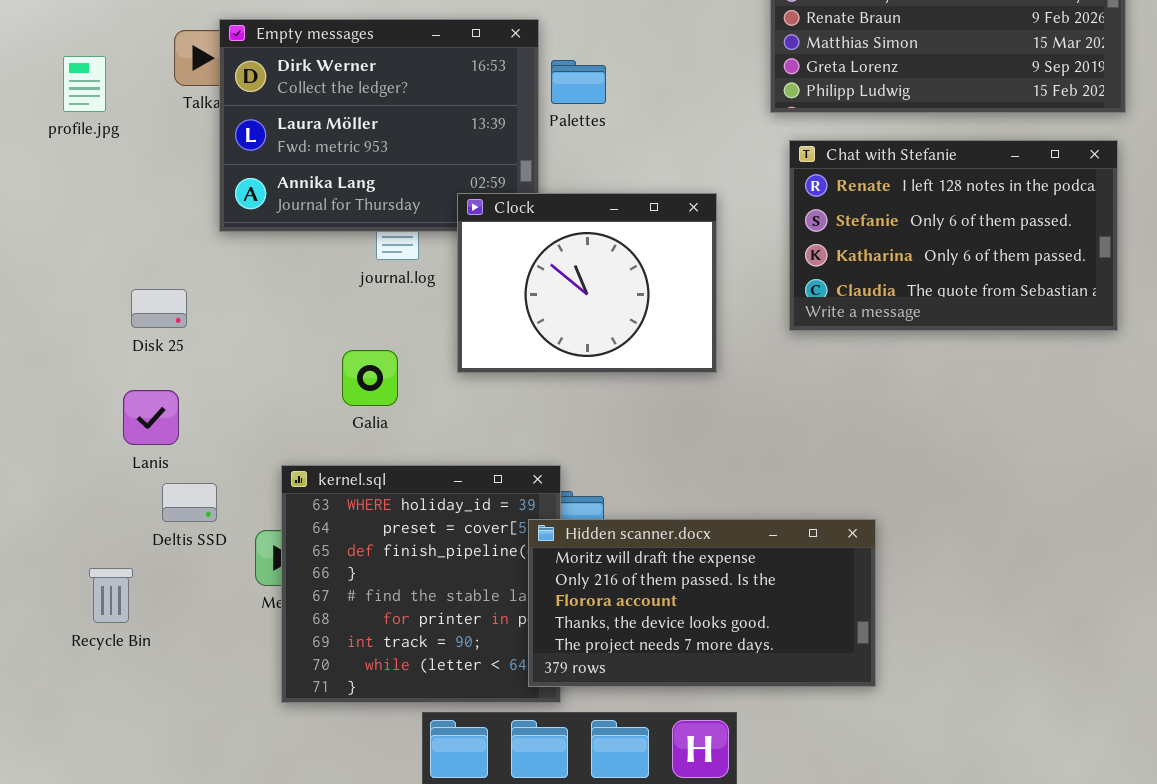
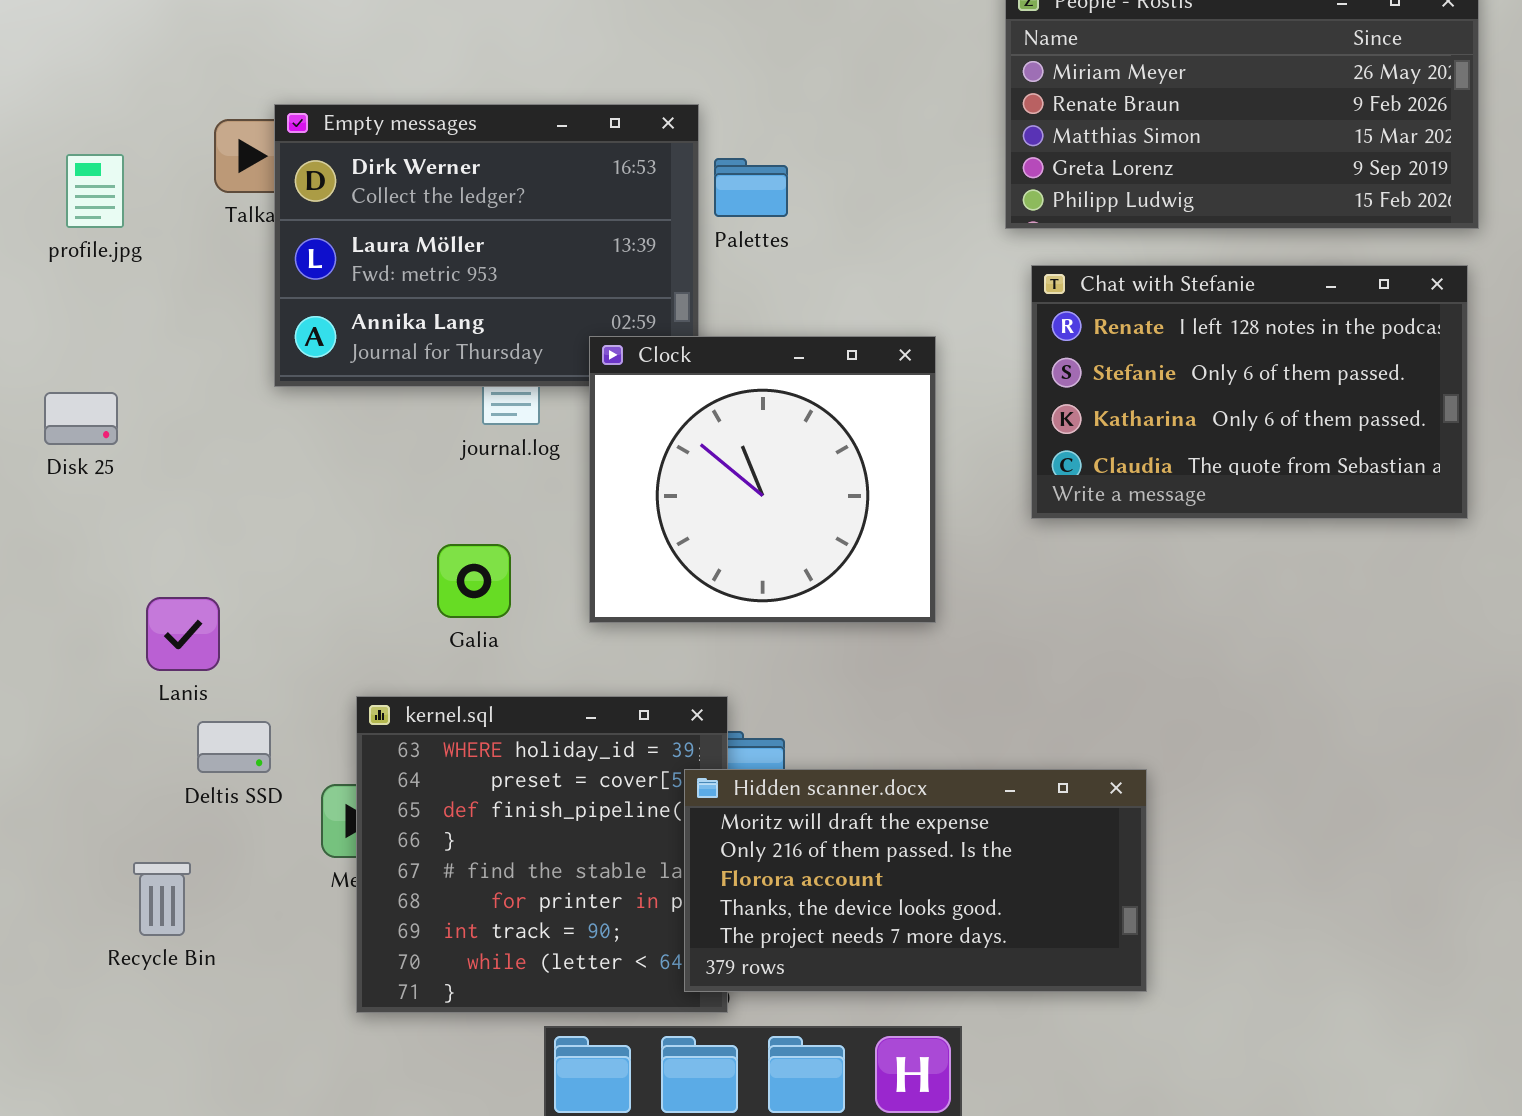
Clock: [457,193,717,373] -> [589,336,936,623], resized
Disk 25: [131,289,187,328] -> [44,392,118,445], moved
Recycle Bin: [89,568,133,623] -> [133,862,191,936], moved

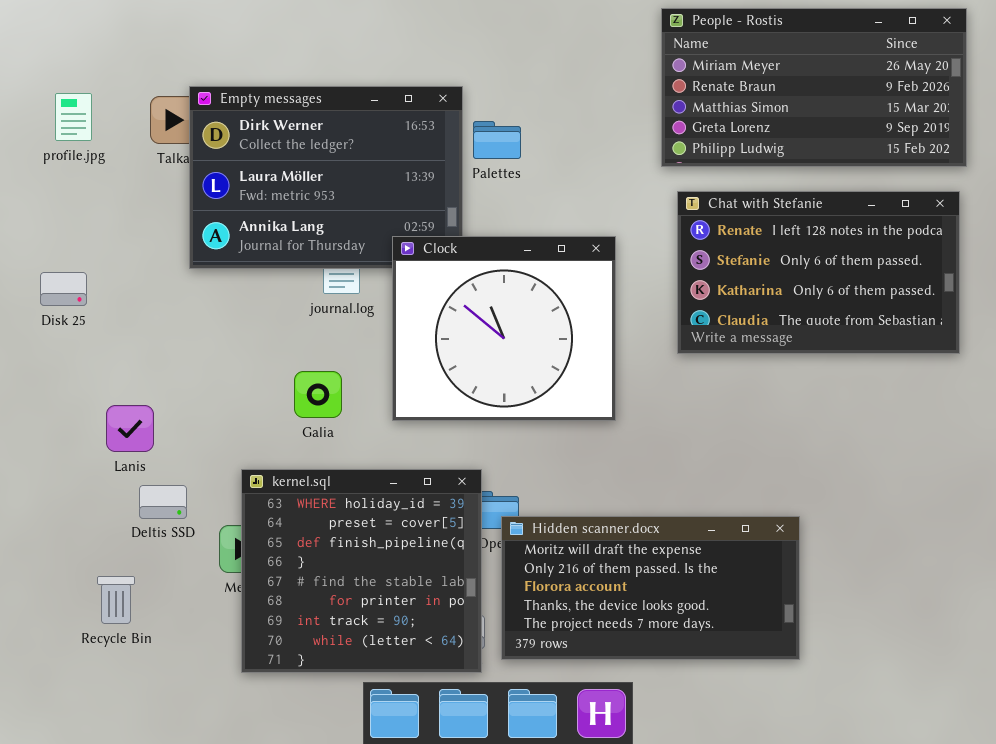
profile.jpg: [66,154,124,228] -> [55,93,92,141], moved
Hidden scanner.docx: [684,769,1147,992] -> [501,516,800,660], moved

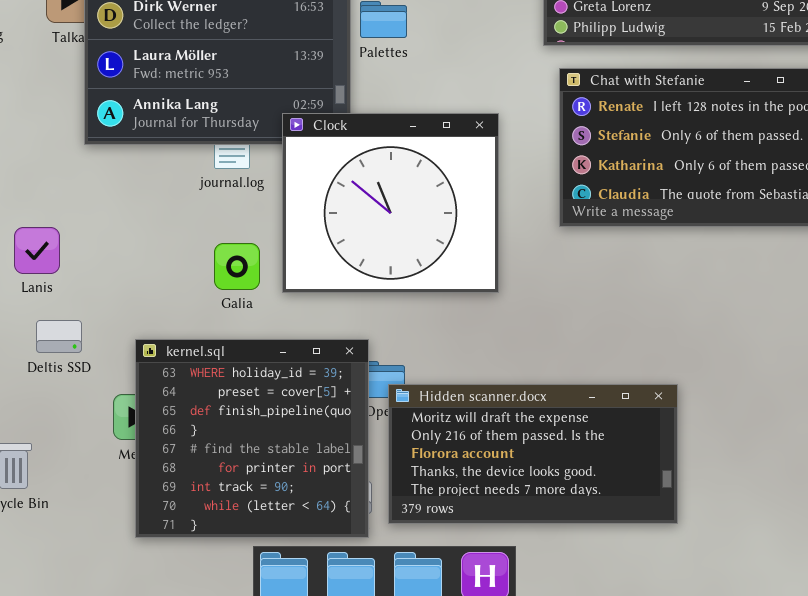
Galia: [294,371,342,418] -> [214,243,260,290], moved
Lanis: [106,405,154,452] -> [14,227,60,274], moved
Deltis SSD: [139,485,187,519] -> [36,320,82,353], moved

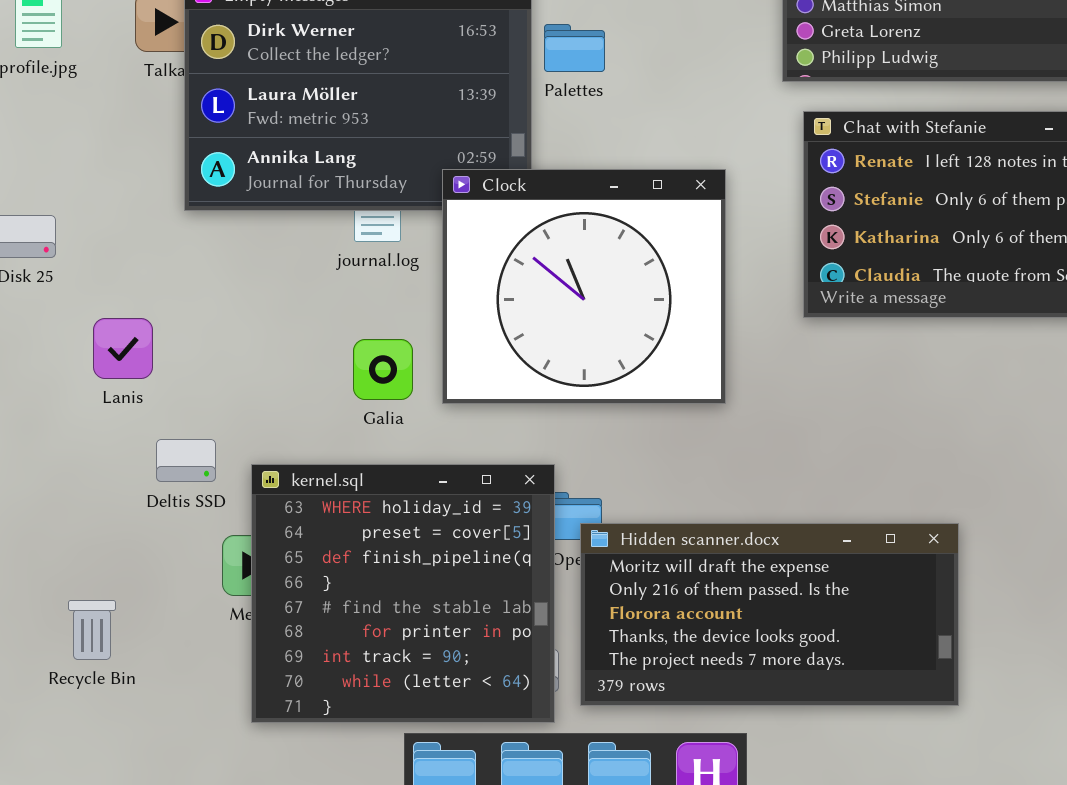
Deltis SSD: [36,320,82,353] -> [156,439,216,482], moved

